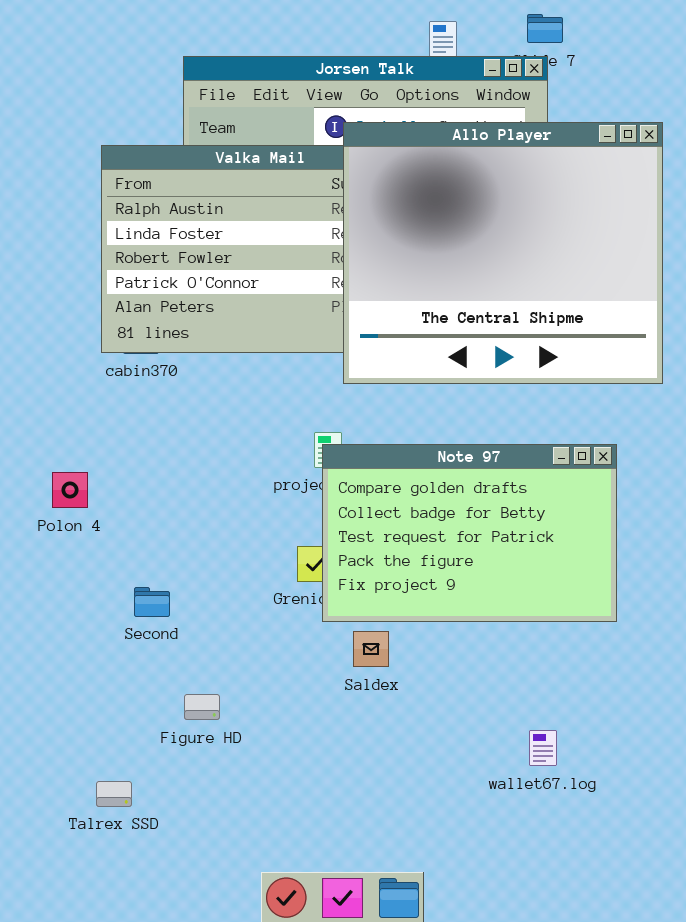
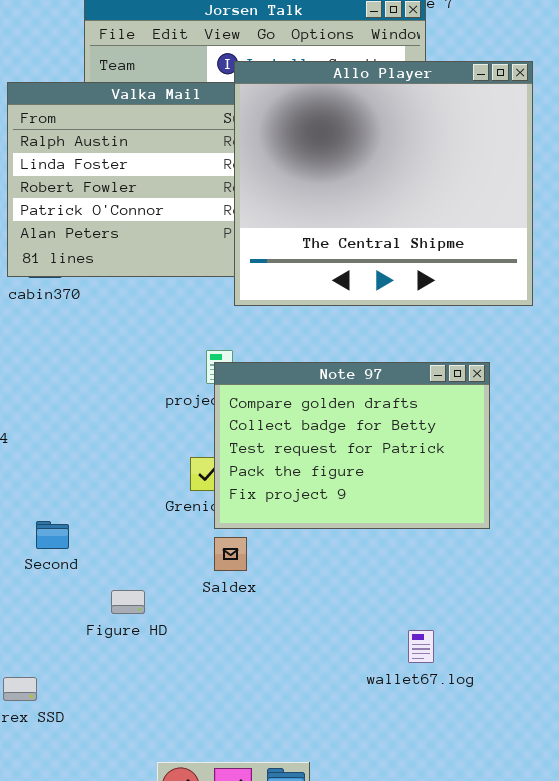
Second: [134,587,170,617] -> [36,521,69,549], moved
Saldex: [353,631,389,667] -> [214,537,247,571], moved
Figure HD: [184,694,220,720] -> [111,590,145,614], moved

